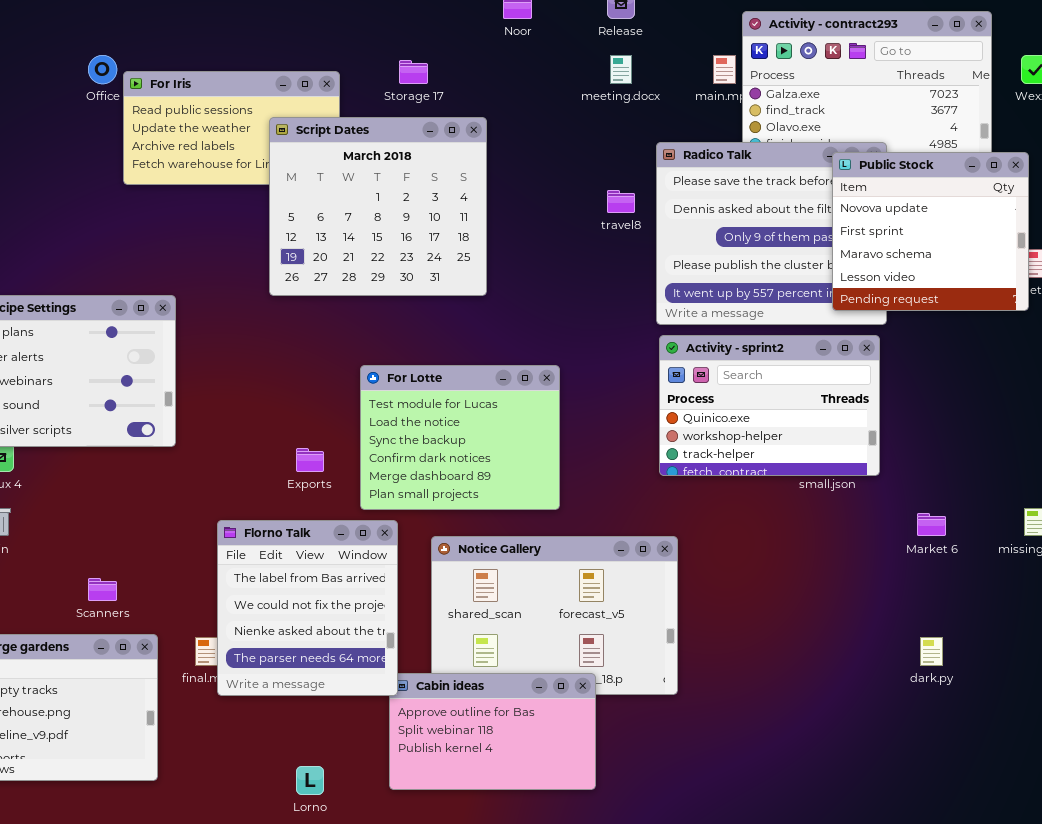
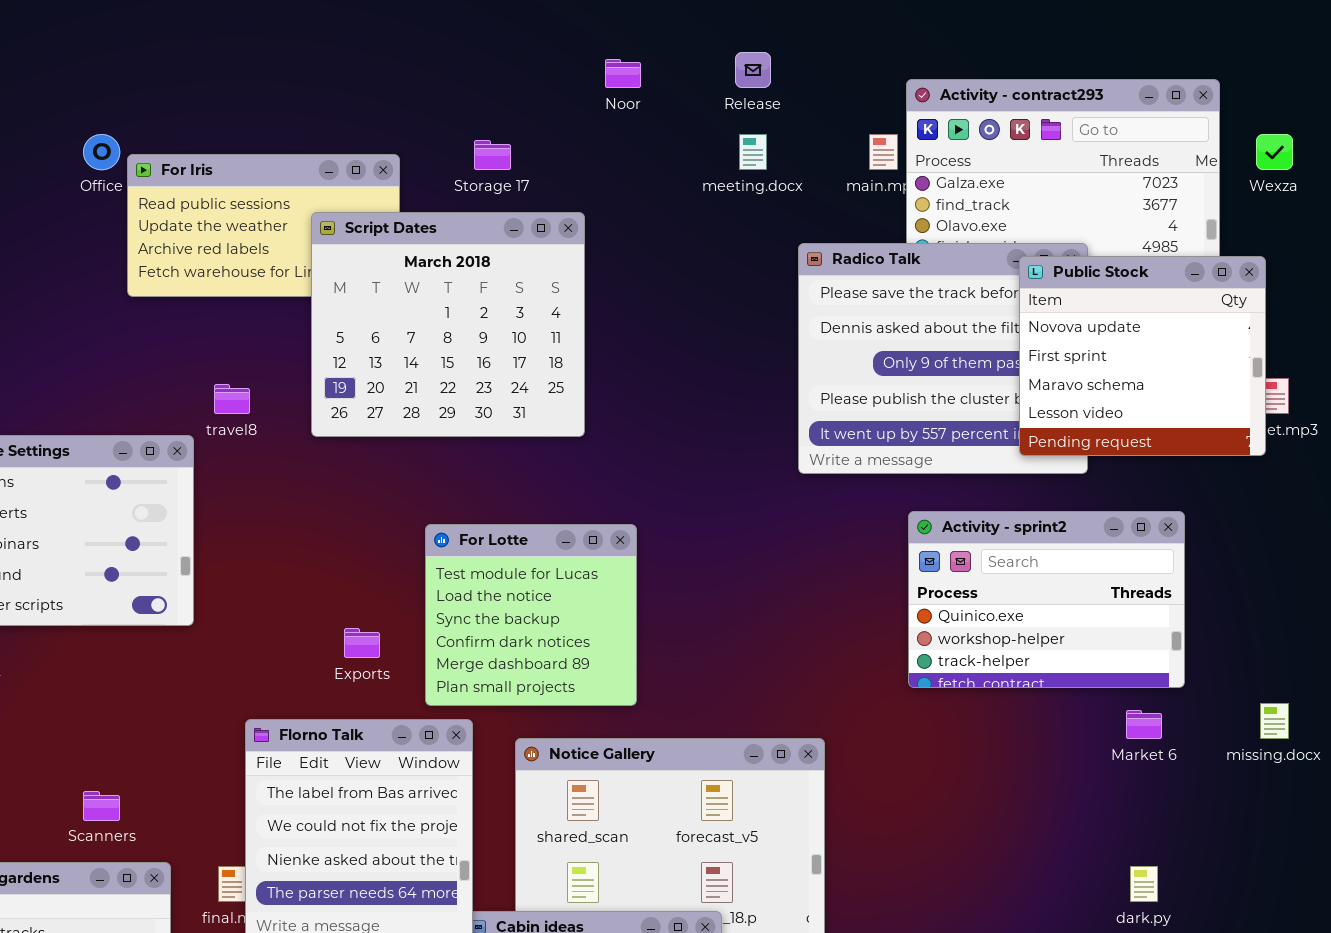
travel8: [607,190,635,213] -> [214,384,250,414], moved
Activity - sprint2: [659,335,880,476] -> [908,511,1185,688], moved
For Lotte: [360,365,560,510] -> [425,524,637,706], resized

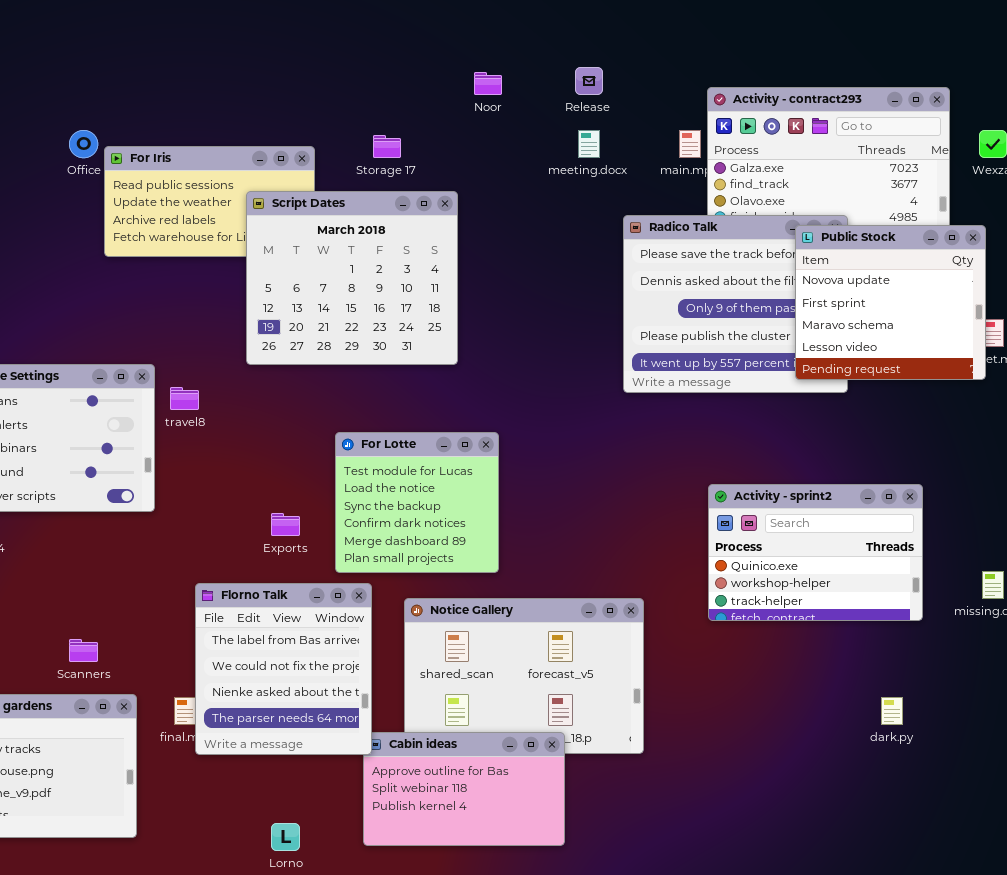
travel8: [214,384,250,414] -> [170,387,199,410], moved
Activity - sprint2: [908,511,1185,688] -> [708,484,923,621], moved

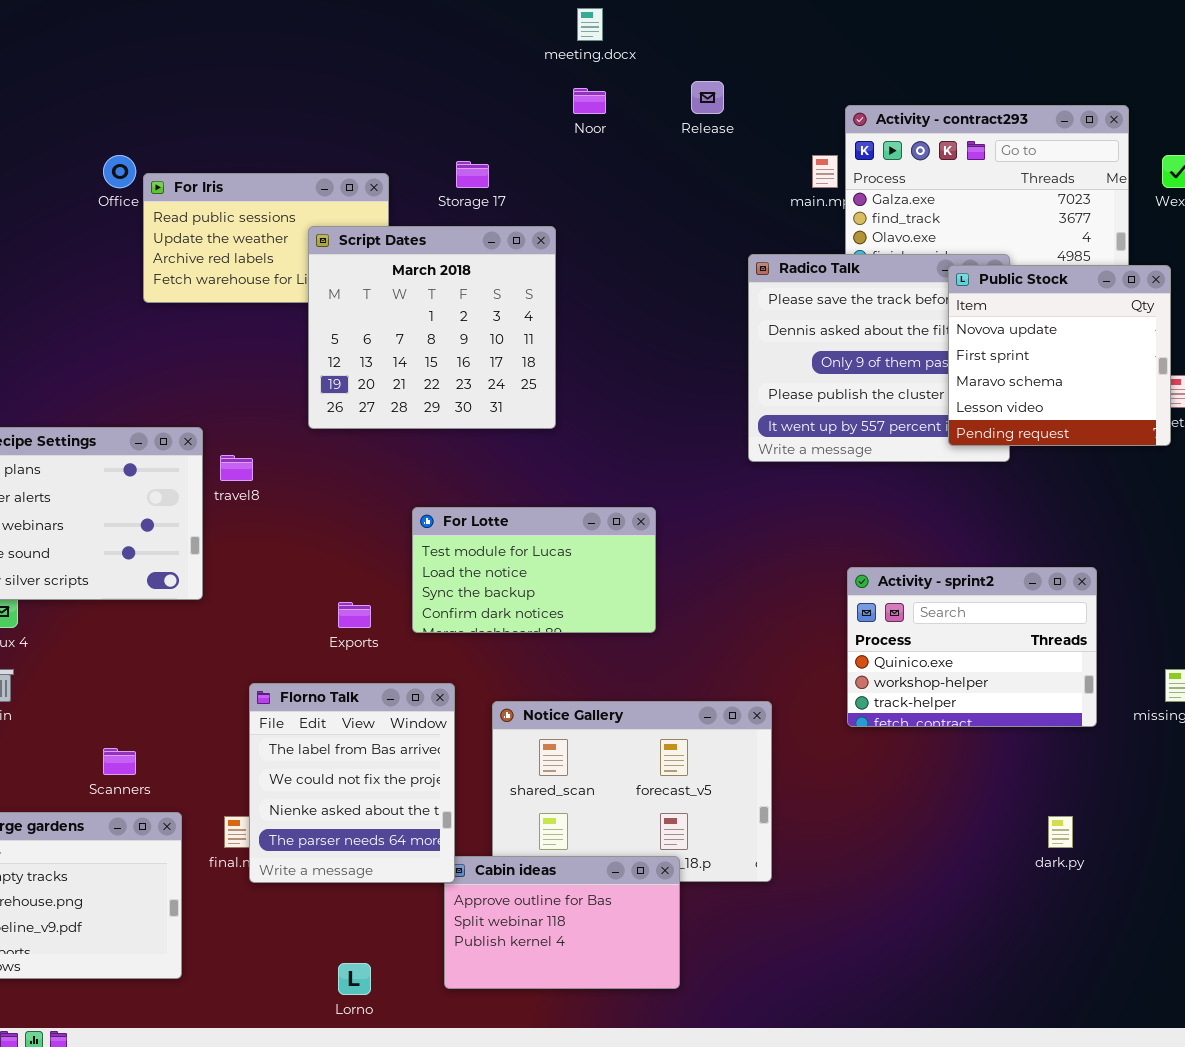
meeting.docx: [578,130,600,158] -> [577,8,603,41], moved
For Lotte: [335,432,499,573] -> [412,507,656,633], resized

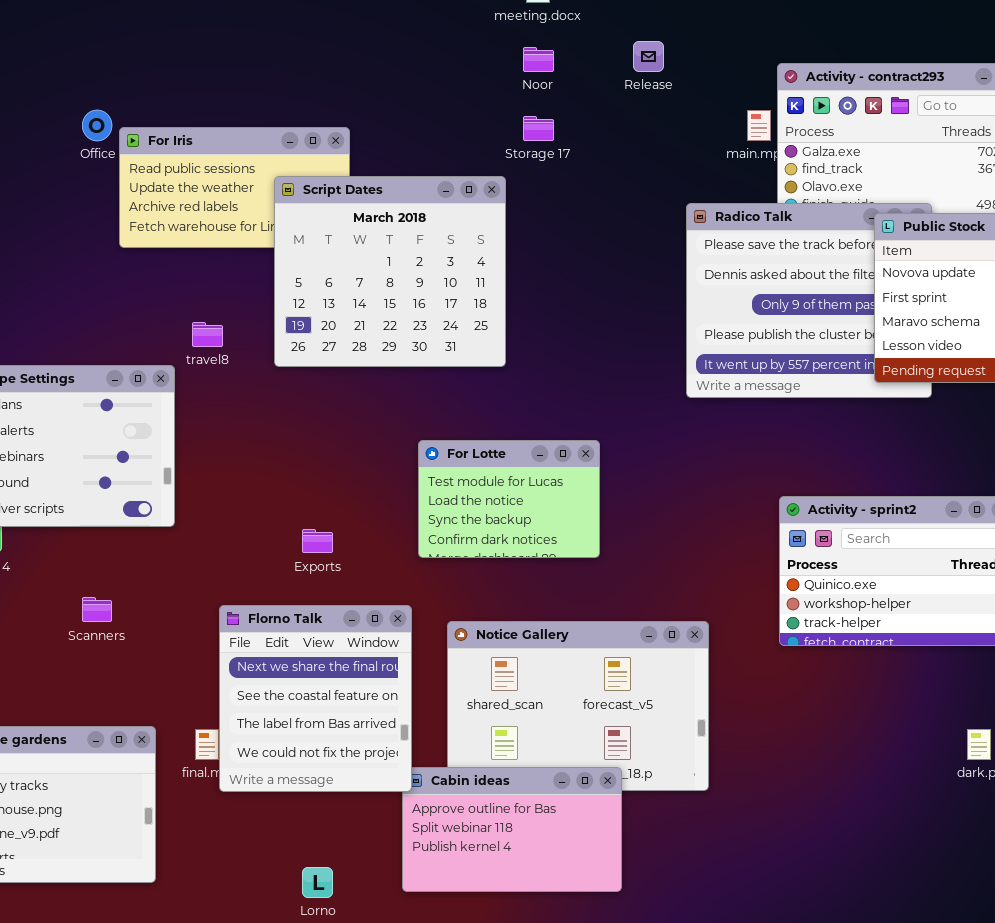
Storage 17: [456,161,489,188] -> [523,116,554,141], moved
travel8: [220,455,253,481] -> [192,322,223,347], moved
For Lotte: [412,507,656,633] -> [418,440,600,558], resized
Florno Talk: [249,683,455,883] -> [219,605,412,792], scrolled up 2 rows
Scanners: [103,748,136,775] -> [82,597,112,622], moved

